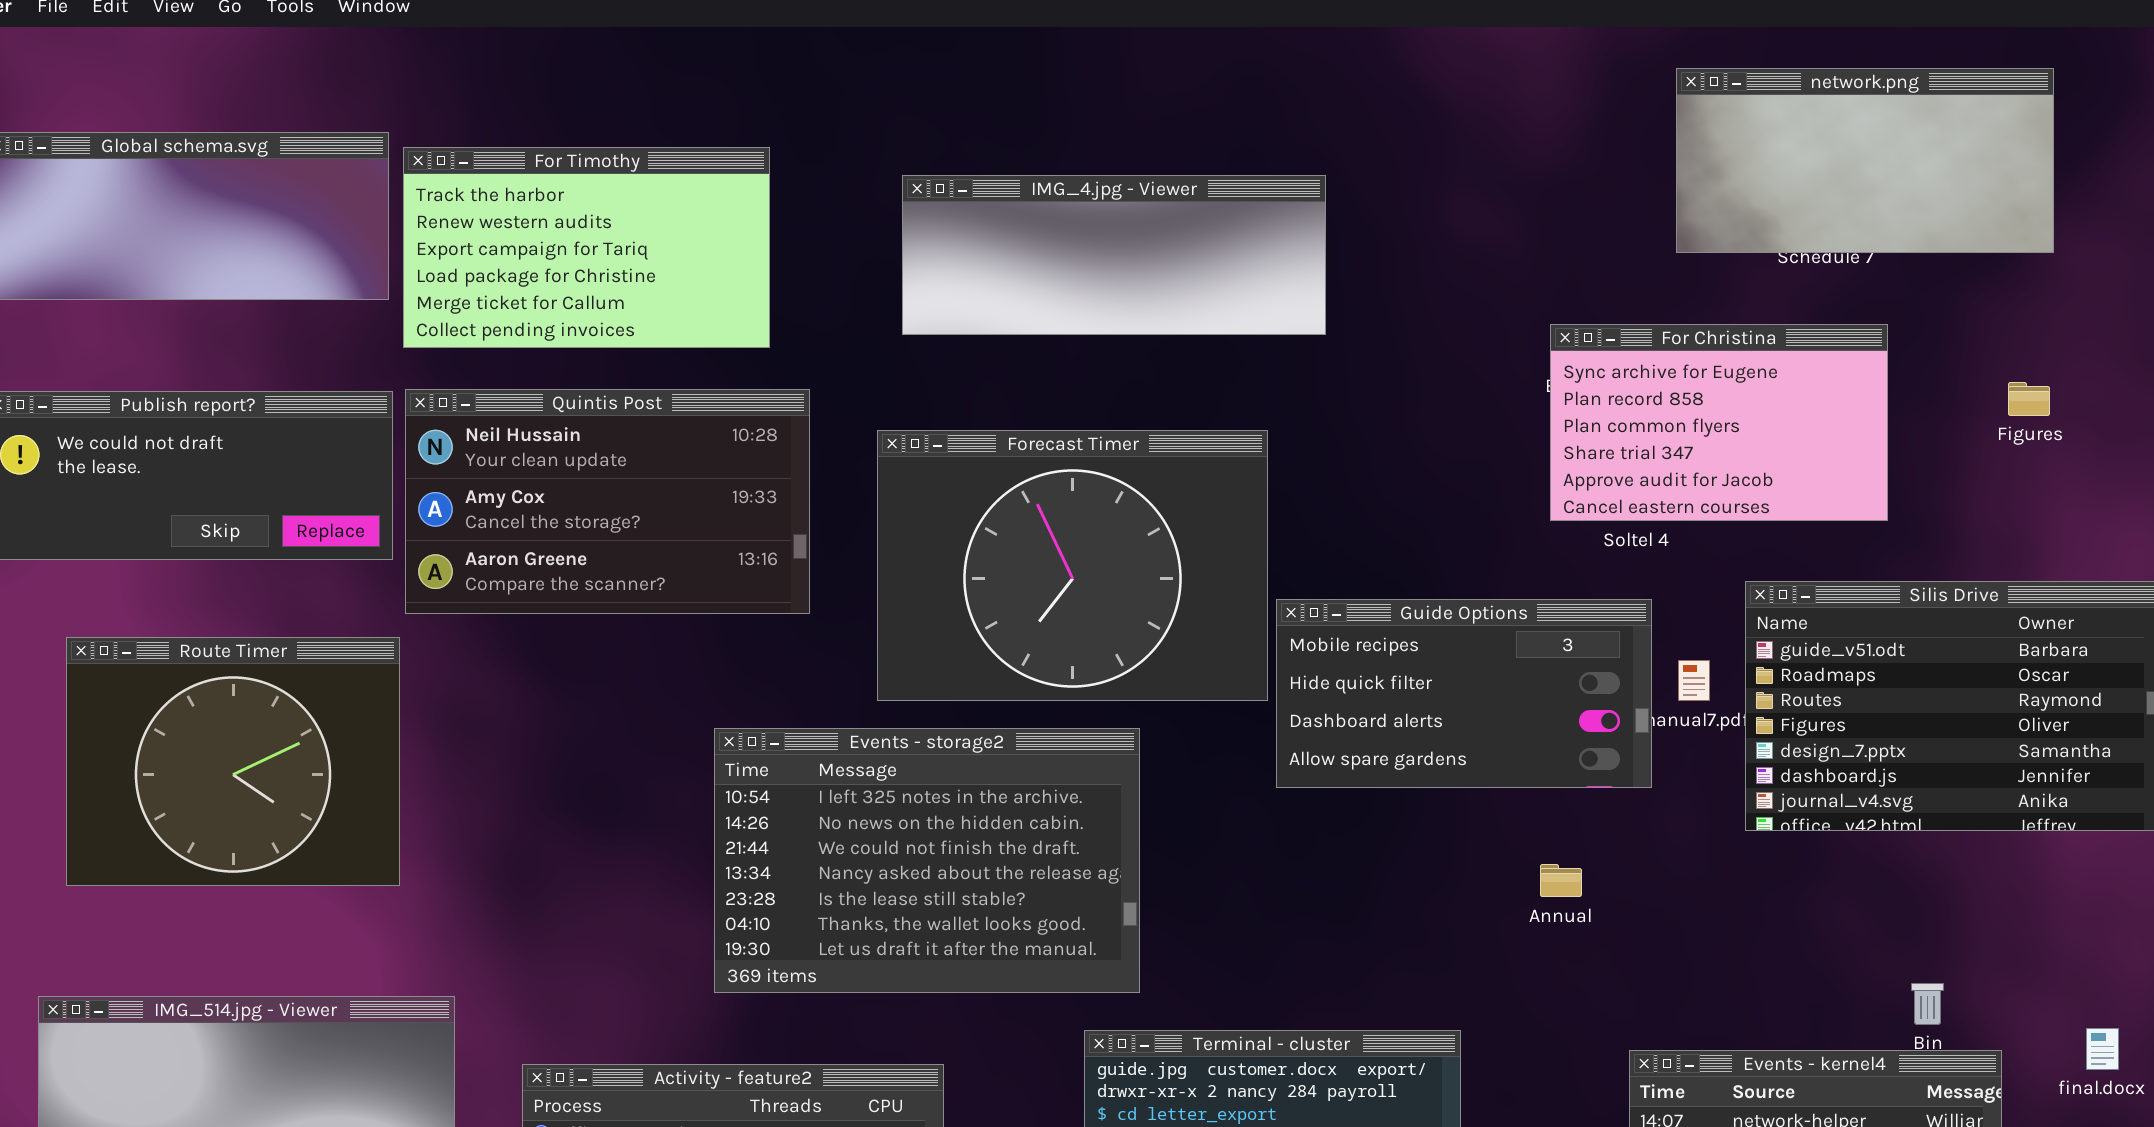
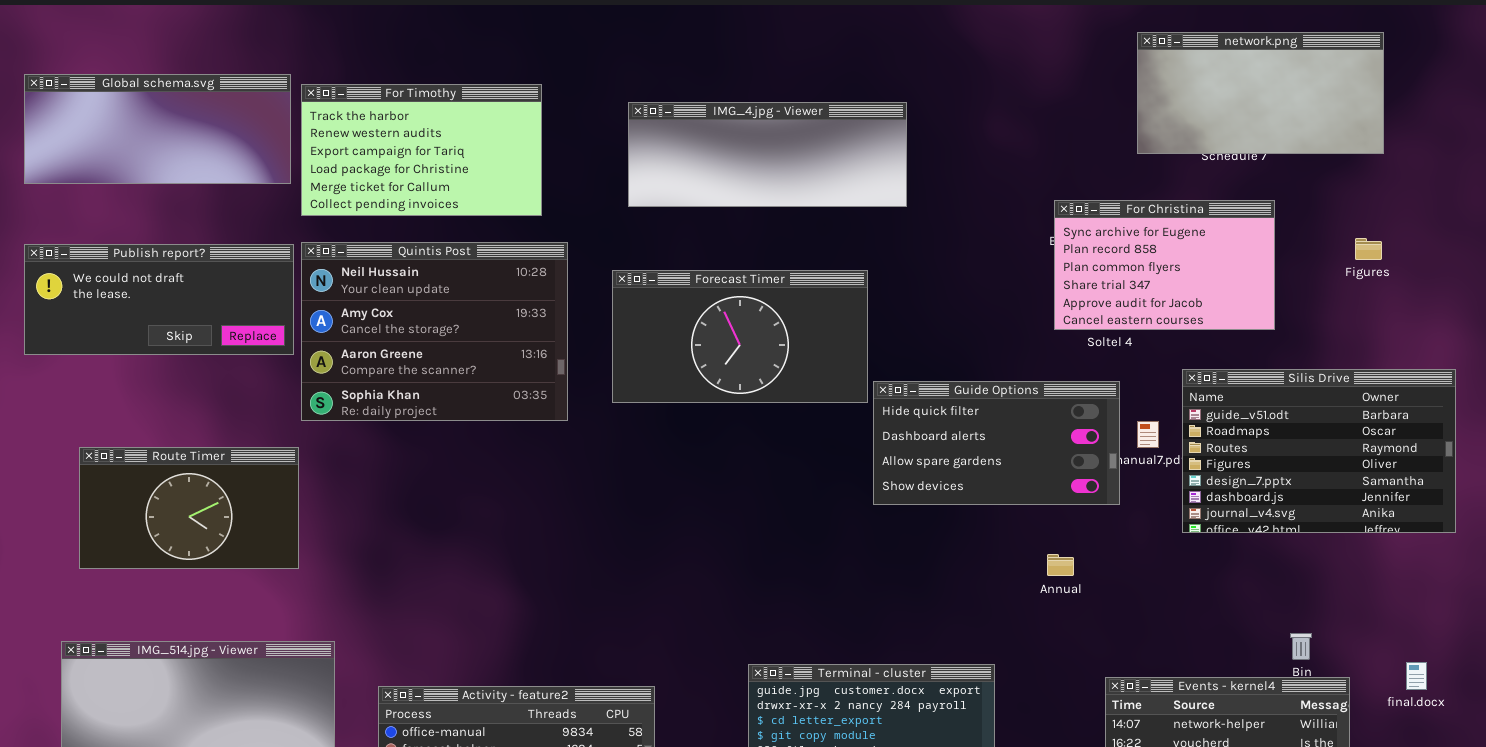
Quintis Post: [405,389,810,614] -> [301,242,568,421], resized
Forecast Timer: [877,430,1268,701] -> [612,270,868,403], resized
Guide Options: [1276,599,1652,788] -> [873,381,1120,505], scrolled down 1 row
Route Timer: [66,637,400,886] -> [79,447,299,569], resized
Events - storage2: [714,728,1140,993] -> none, closed

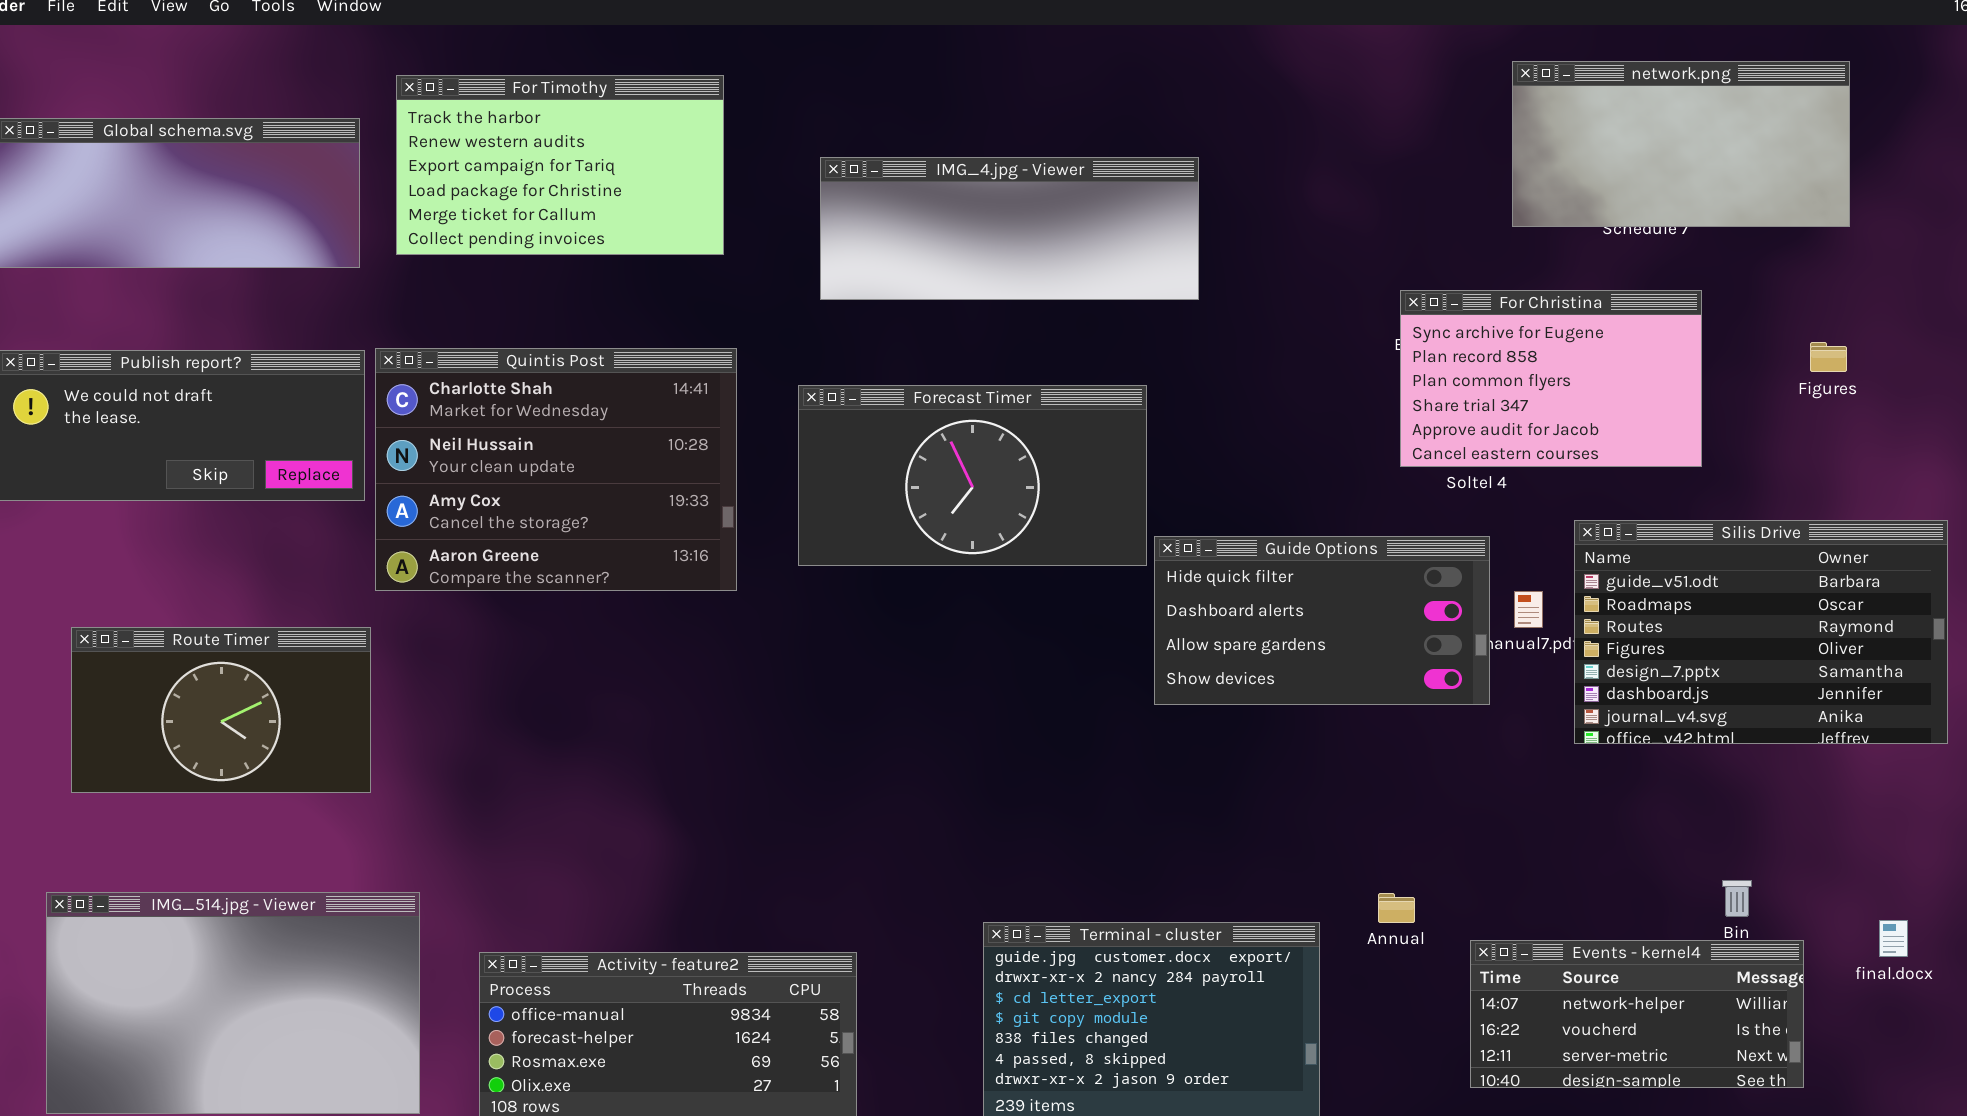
For Timothy: [301,84,542,216] -> [396,75,724,255], moved
Quintis Post: [301,242,568,421] -> [375,348,737,591], scrolled up 1 row
Annual: [1047,554,1074,576] -> [1378,893,1415,923], moved

